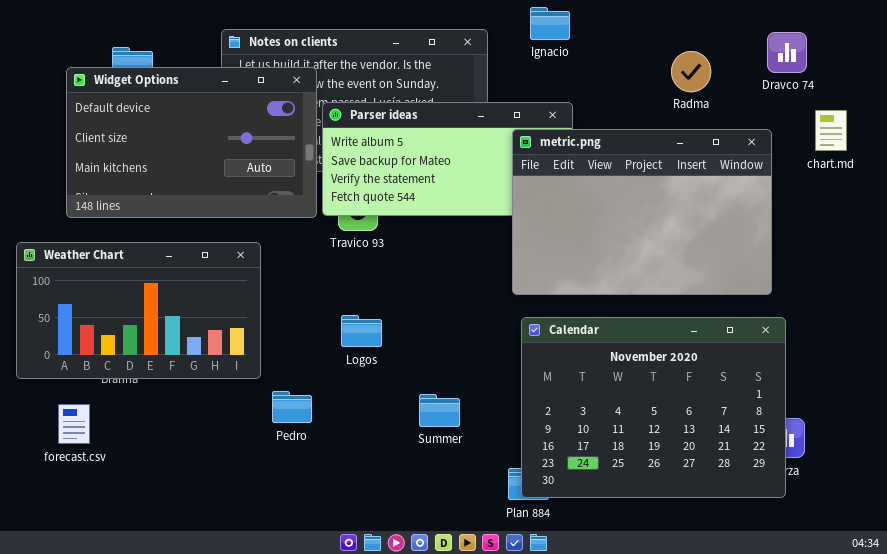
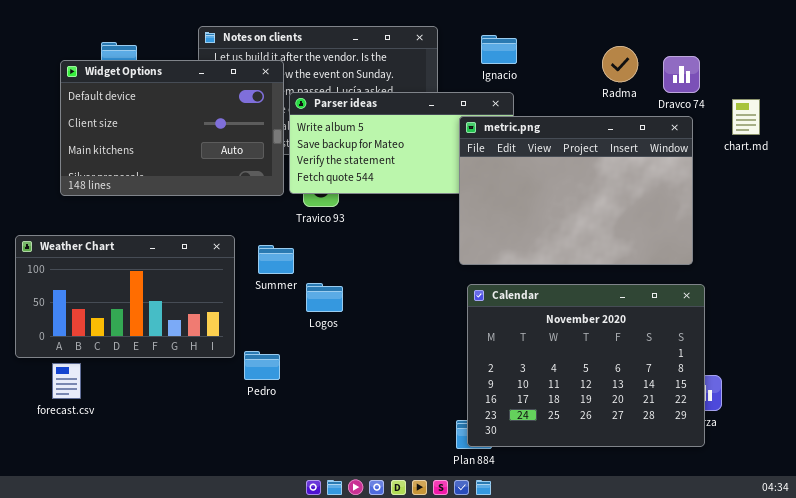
Ignacio: [530,7,570,40] -> [481,35,517,64], moved
Dravco 74: [767,32,807,73] -> [663,56,700,93], moved
Weather Chart: [16,242,261,379] -> [15,235,235,358], moved
Summer: [419,394,460,427] -> [258,245,294,274], moved

